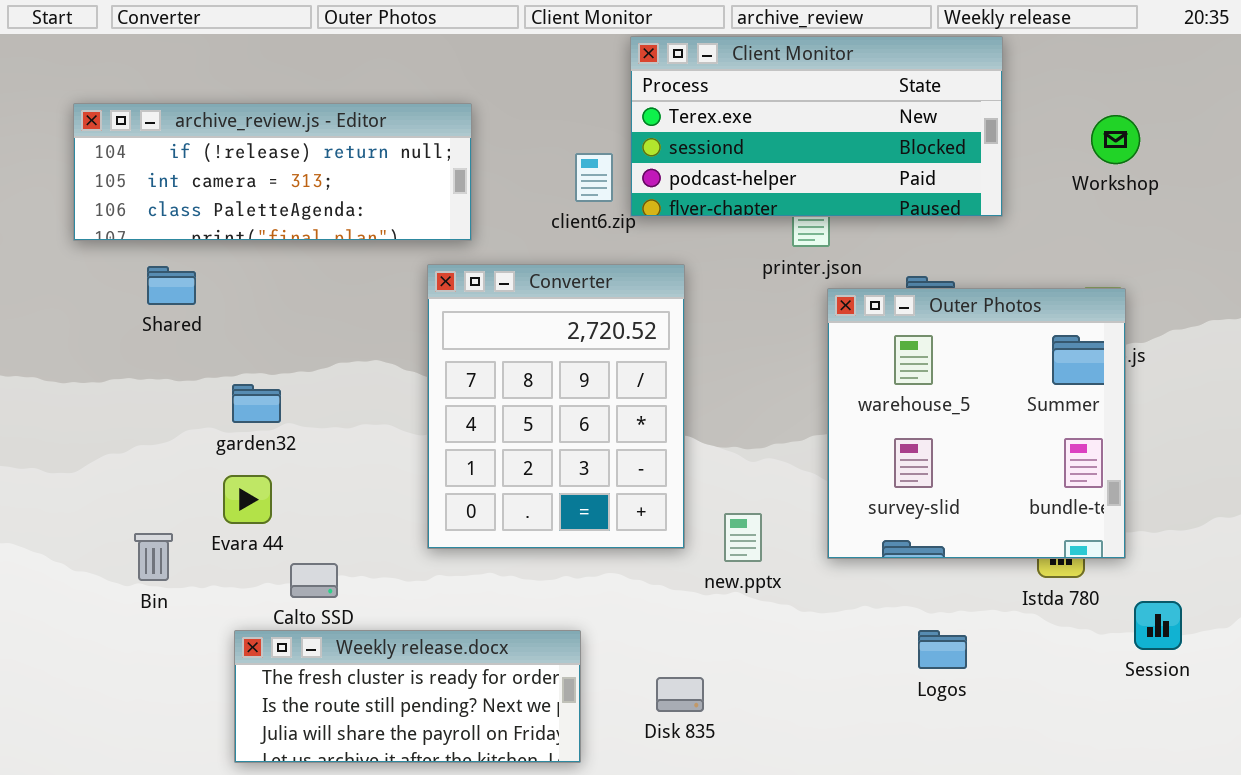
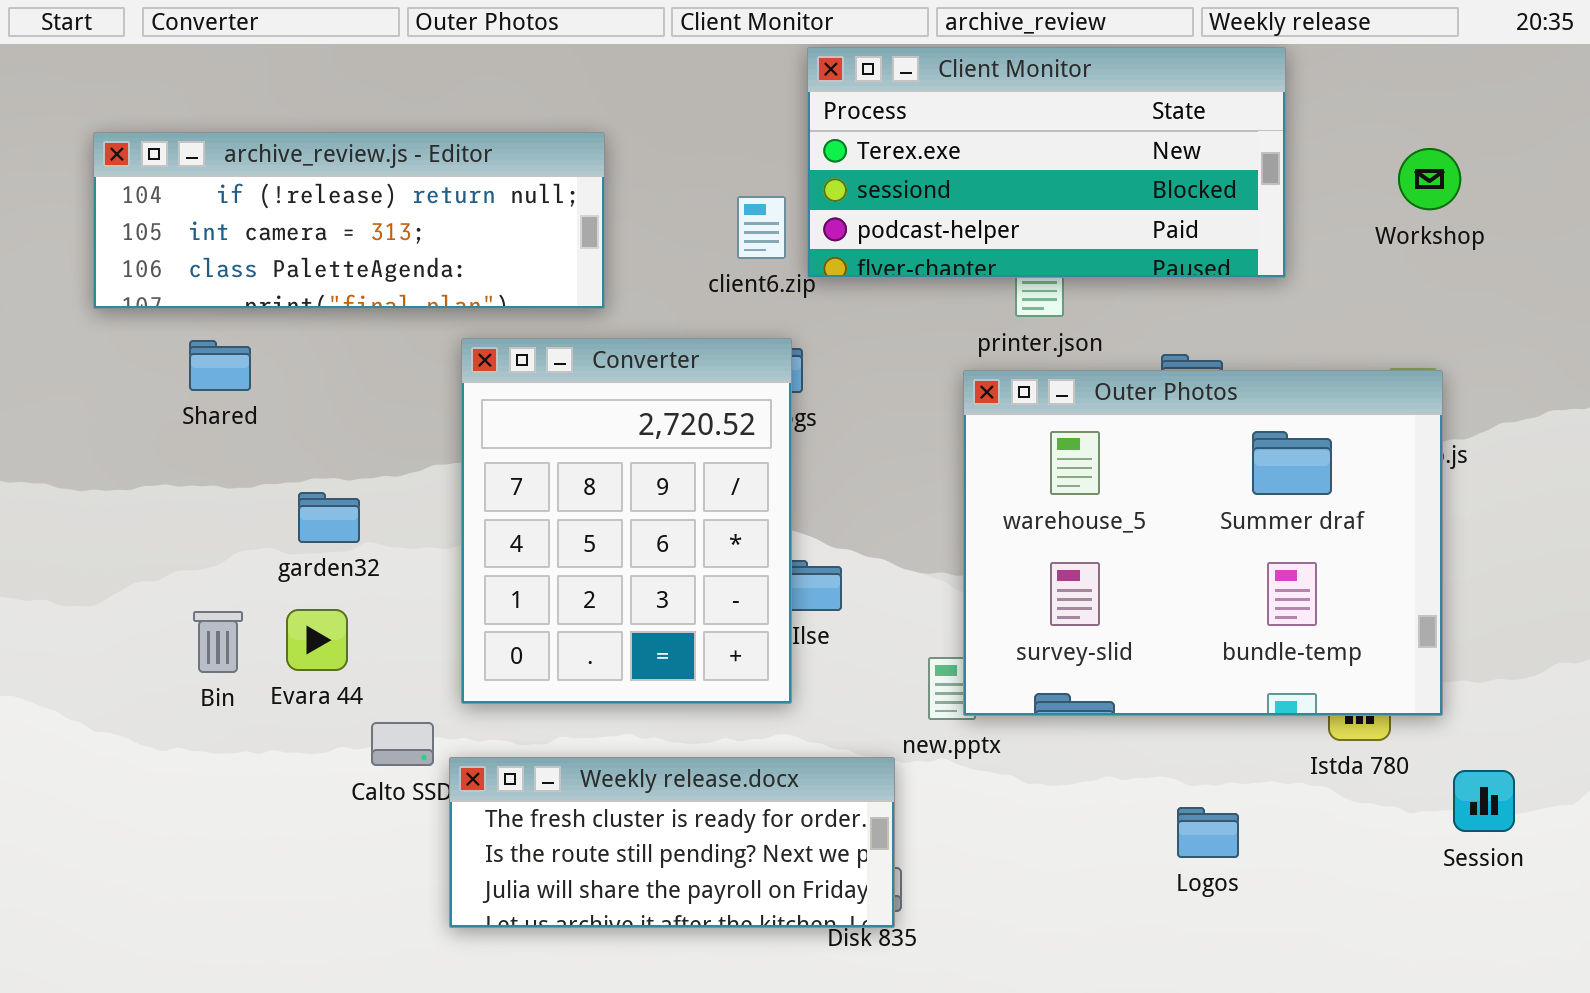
Converter: [427,264,685,549] -> [461,338,792,704], moved
Outer Photos: [827,288,1126,559] -> [963,370,1443,716], resized
Bin: [134,533,173,581] -> [193,611,243,673], moved
Weekly release.docx: [234,630,581,763] -> [449,757,895,928], moved

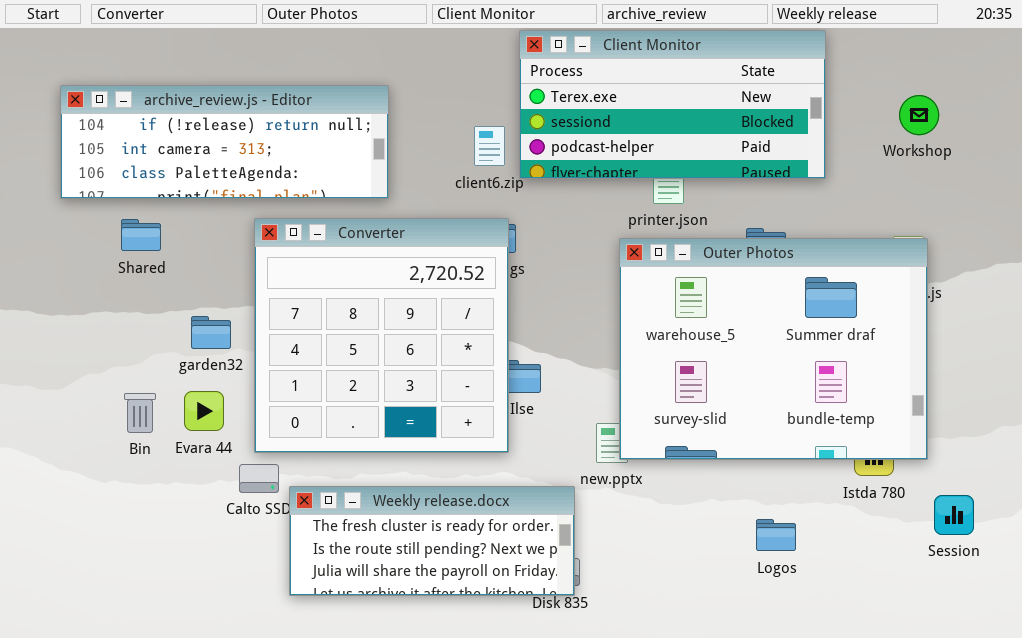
Converter: [461,338,792,704] -> [254,218,509,453], resized

